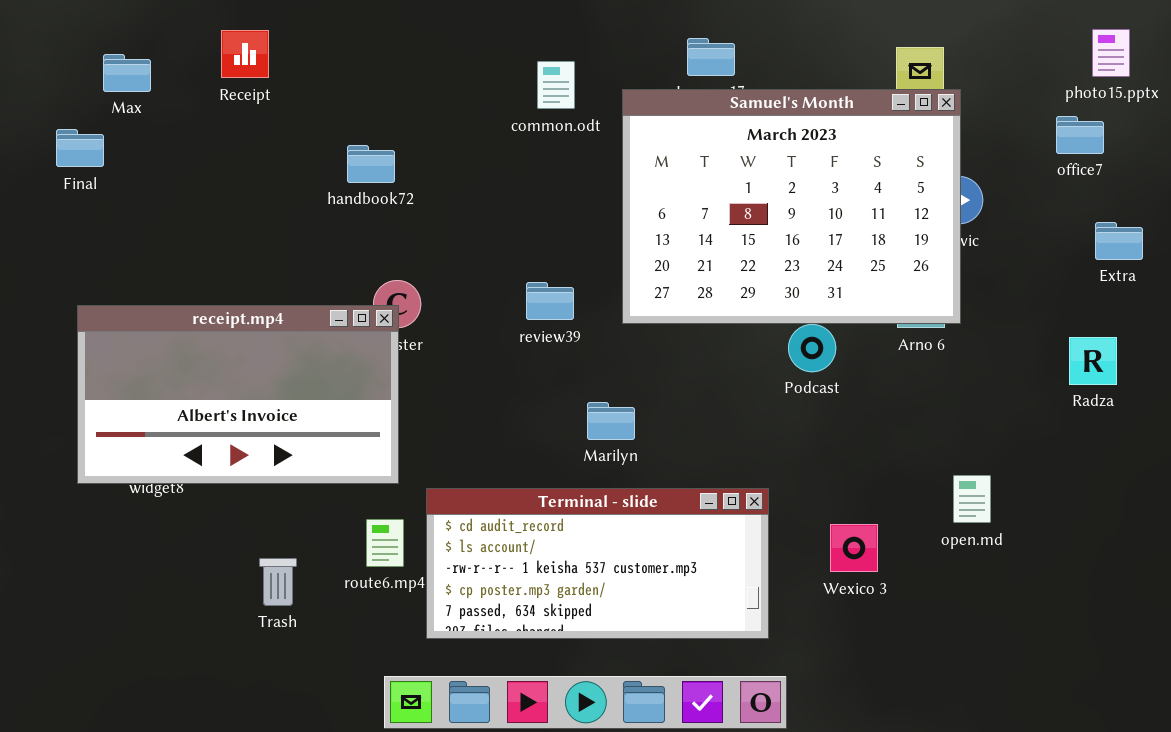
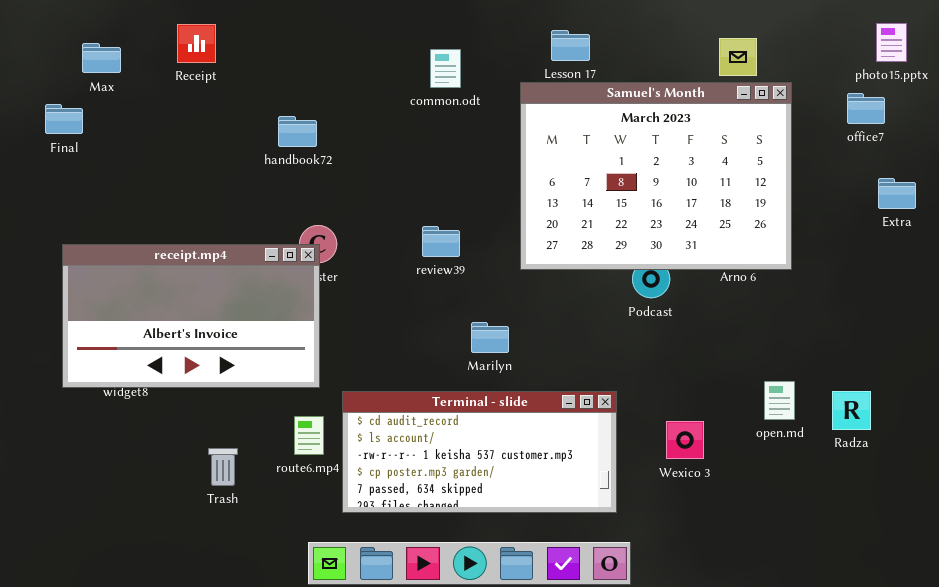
Samuel's Month: [622,89,961,324] -> [520,82,792,270], moved
Radza: [1069,337,1117,385] -> [832,391,871,430], moved

